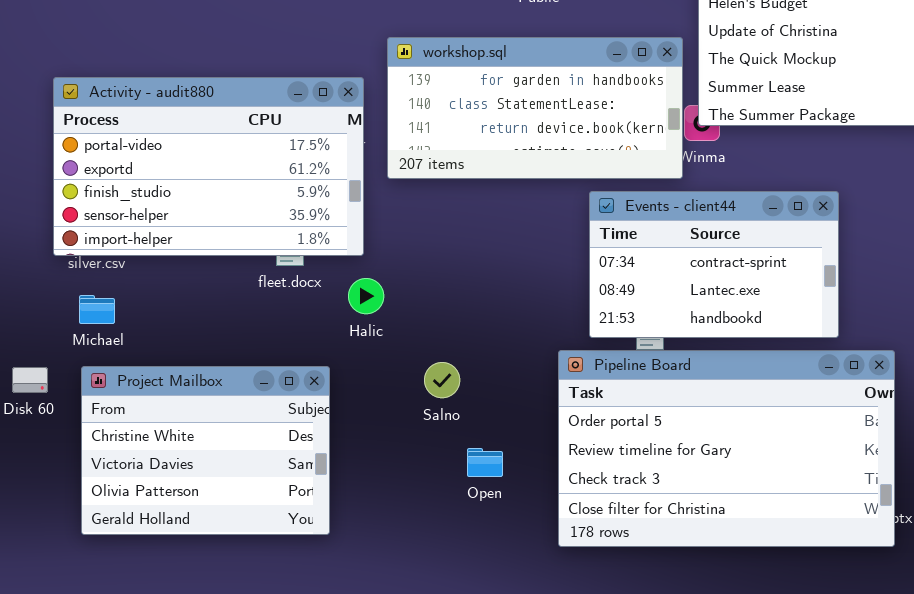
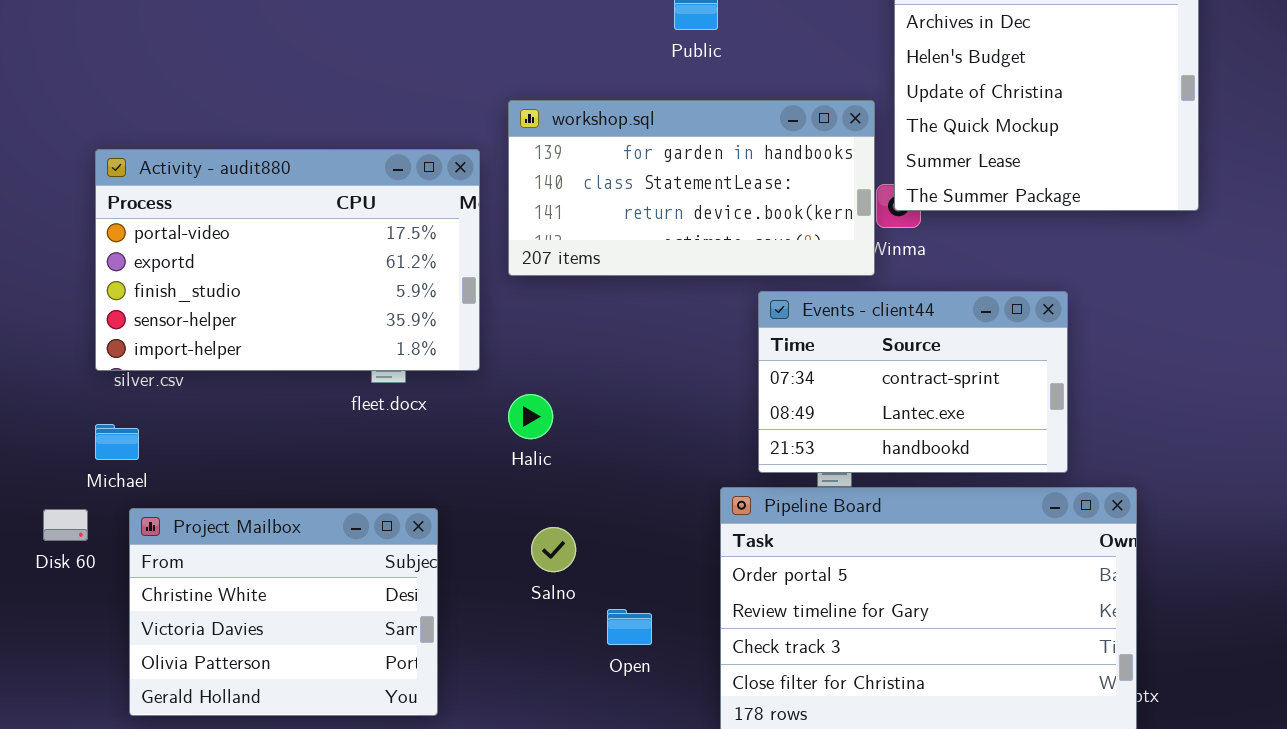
Halic: [348,278,384,314] -> [508,394,553,439], moved
Michael: [79,295,115,324] -> [95,424,139,460], moved
Salno: [424,362,460,398] -> [531,527,576,572], moved

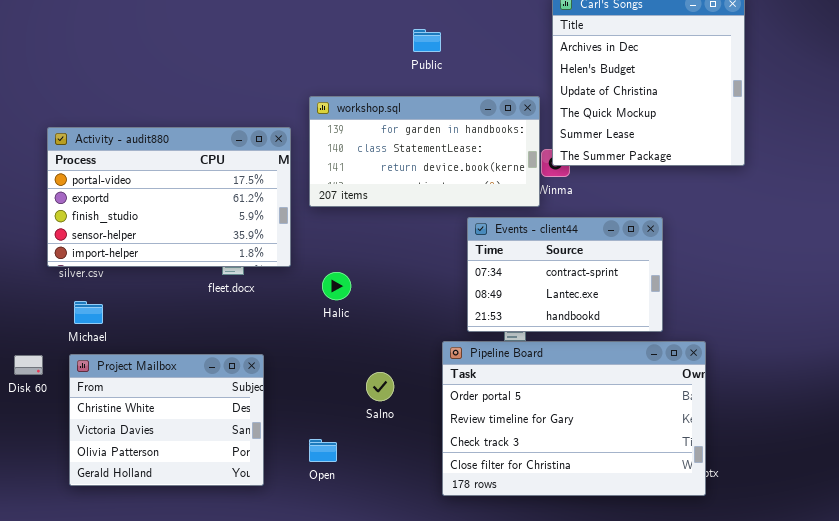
Halic: [508,394,553,439] -> [322,272,351,300], moved
Michael: [95,424,139,460] -> [74,301,103,324], moved
Salno: [531,527,576,572] -> [366,372,394,401], moved
Open: [607,609,652,645] -> [309,439,337,462], moved

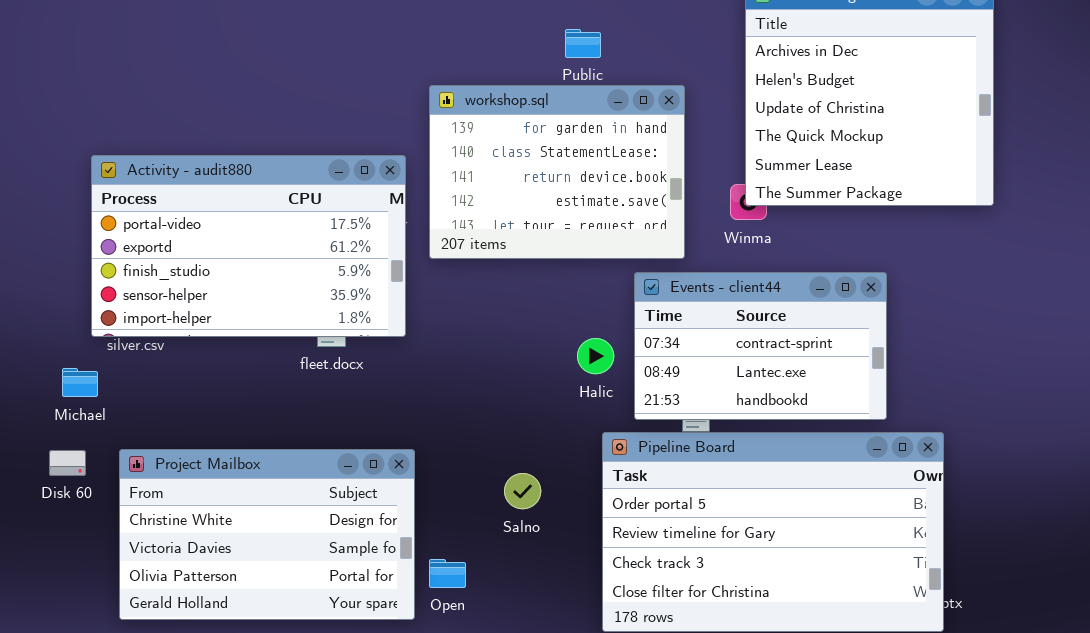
workshop.sql: [309,96,540,207] -> [429,85,685,259], resized
Halic: [322,272,351,300] -> [577,338,614,374], moved
Michael: [74,301,103,324] -> [62,368,98,397], moved
Project Mailbox: [69,354,264,486] -> [119,449,415,620], resized

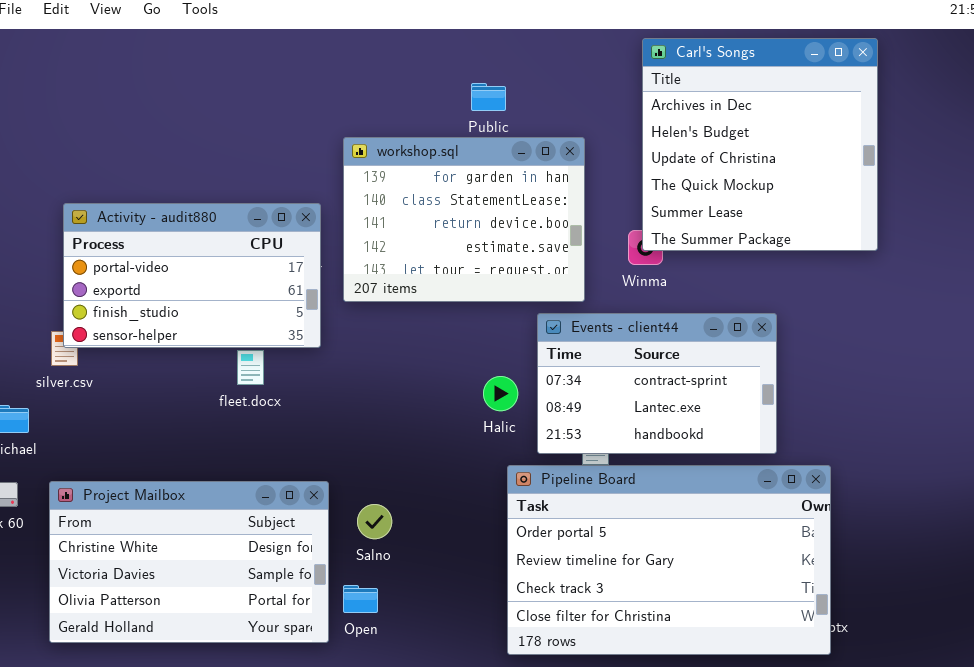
Activity - audit880: [91,155,406,337] -> [63,203,321,348], resized
Salno: [504,473,541,509] -> [357,504,392,539], moved

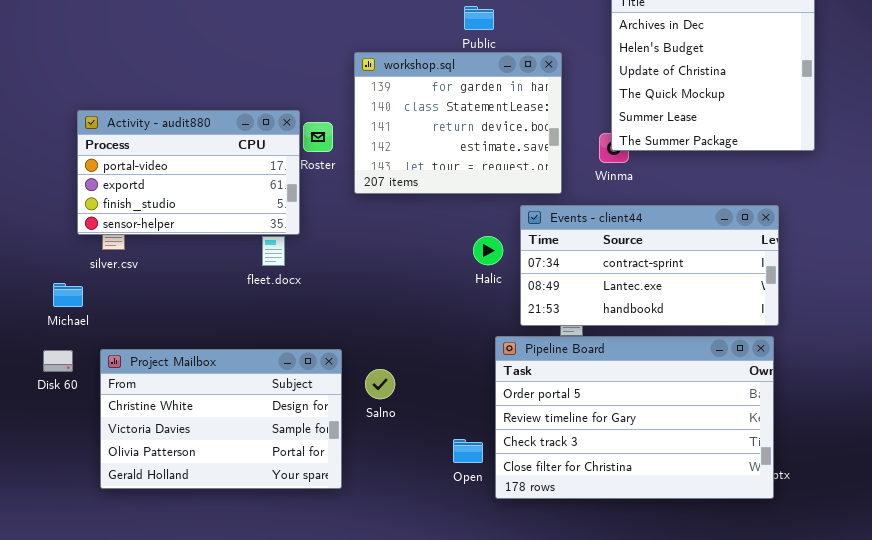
Activity - audit880: [63,203,321,348] -> [77,110,300,235], moved
Events - client44: [537,313,777,454] -> [520,205,779,326], resized
Halic: [483,376,518,411] -> [473,236,503,265], moved
Open: [343,585,378,613] -> [453,439,483,463], moved

